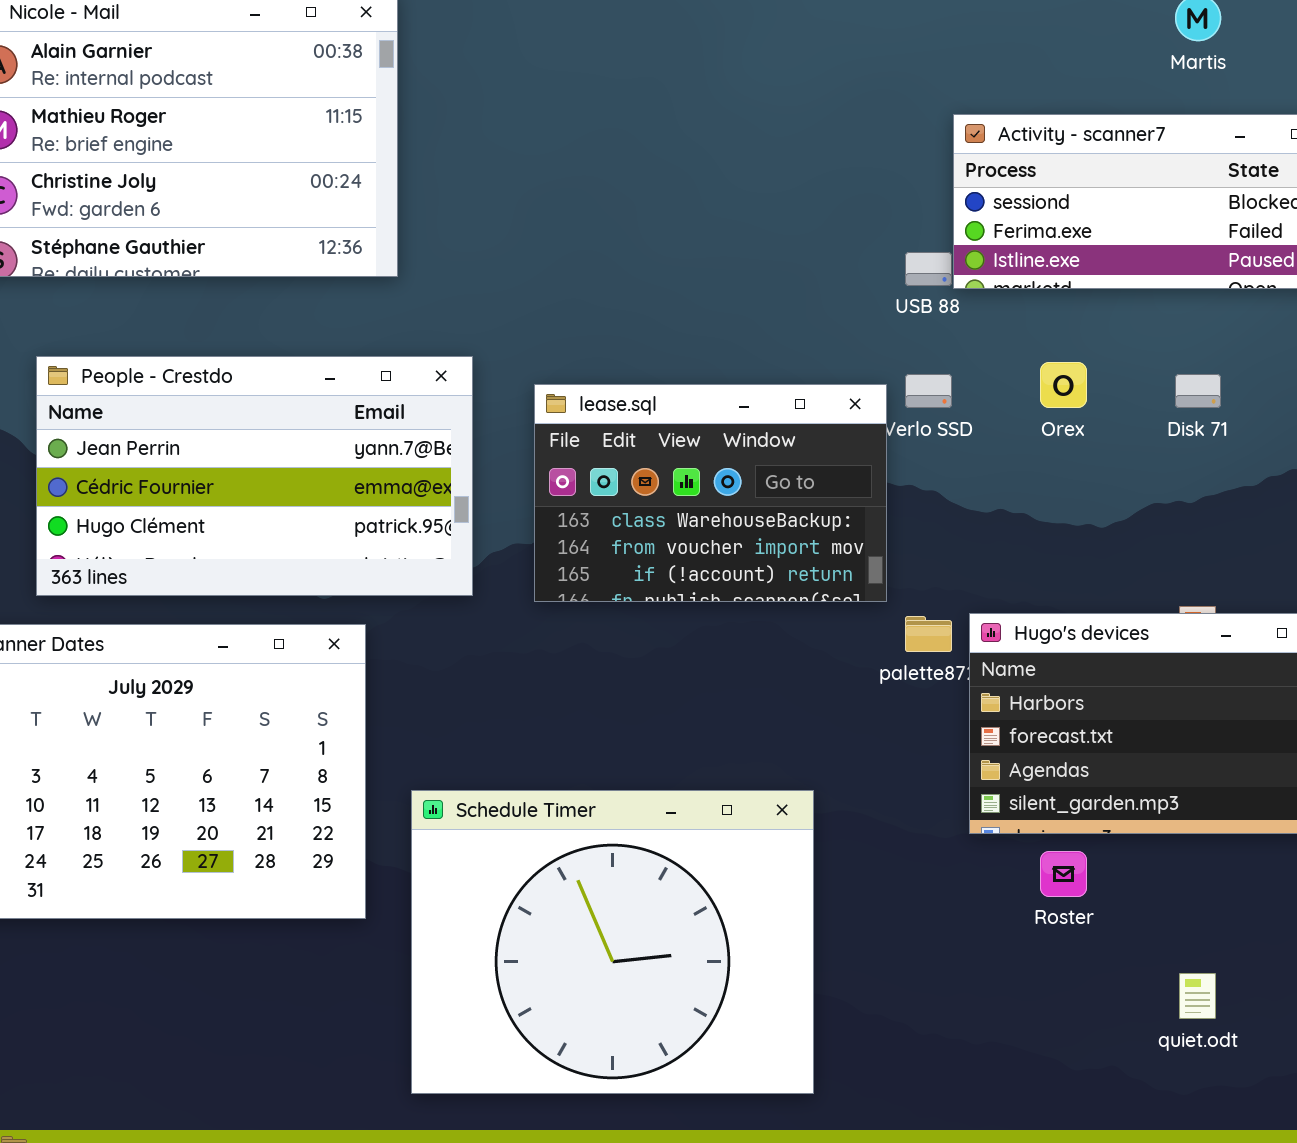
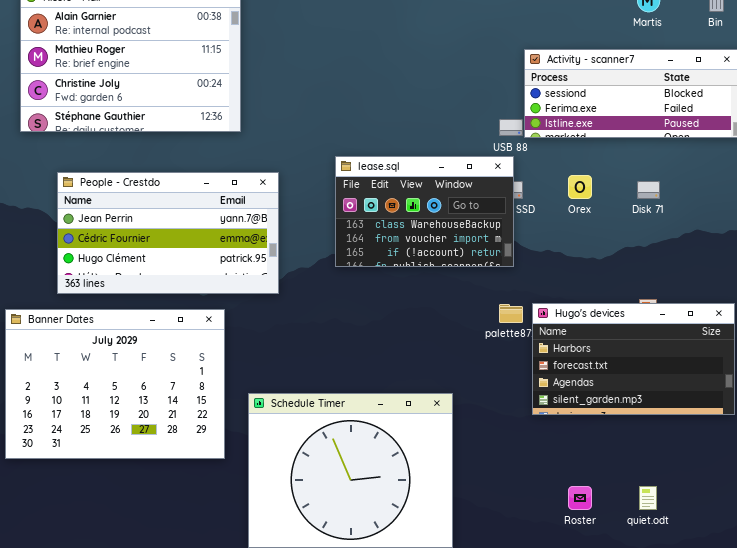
lease.sql: [534,384,887,602] -> [335,156,514,267], moved
Roster: [1040,851,1087,897] -> [568,486,592,510], moved

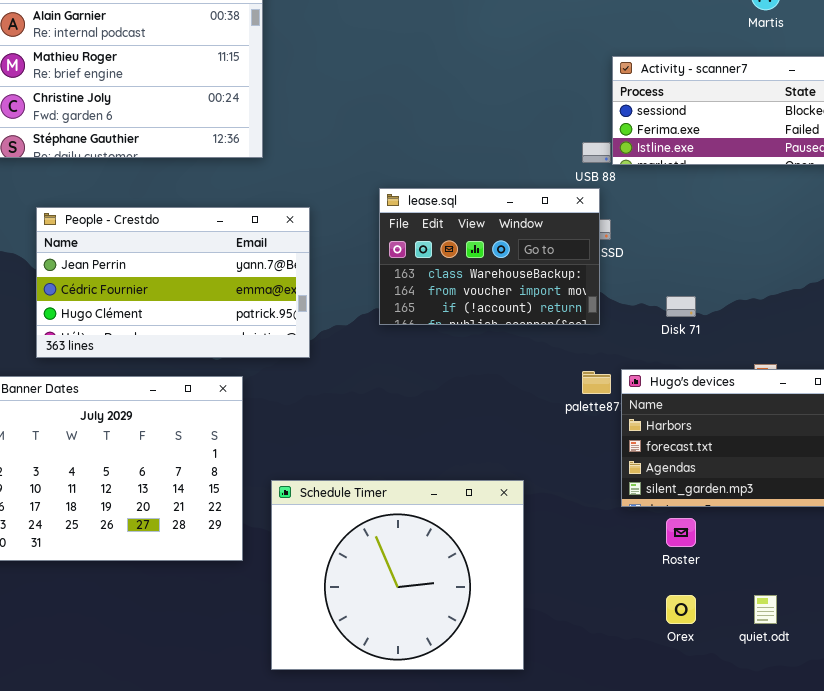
Orex: [568,175,592,199] -> [666,595,696,624], moved
Disk 71: [637,181,660,199] -> [666,296,696,317], moved
Roster: [568,486,592,510] -> [666,518,696,547], moved

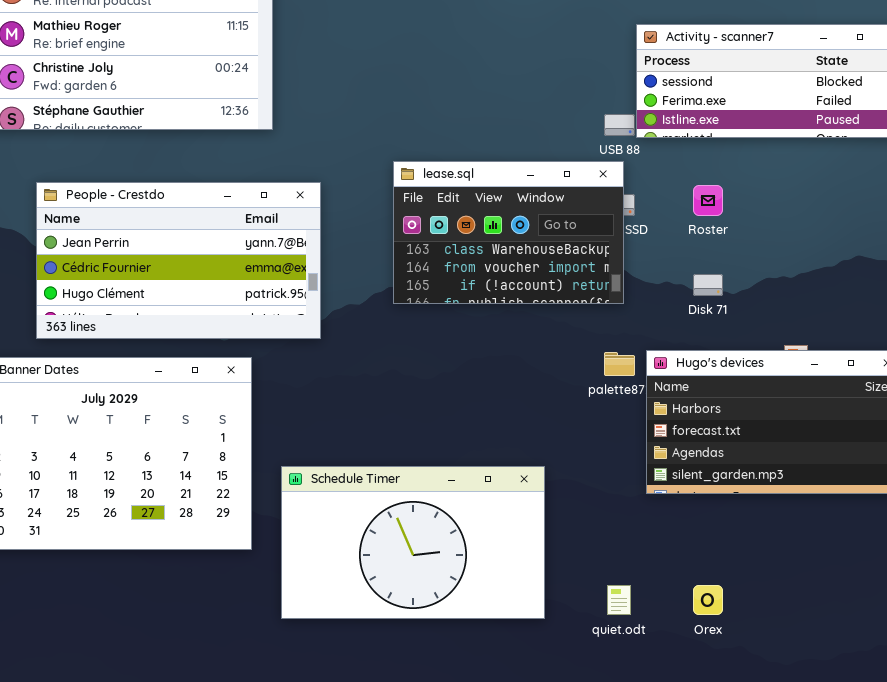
Schedule Timer: [271,480,524,670] -> [281,466,545,619], resized
Roster: [666,518,696,547] -> [693,185,723,216], moved
quiet.odt: [754,595,777,624] -> [607,585,631,615], moved

